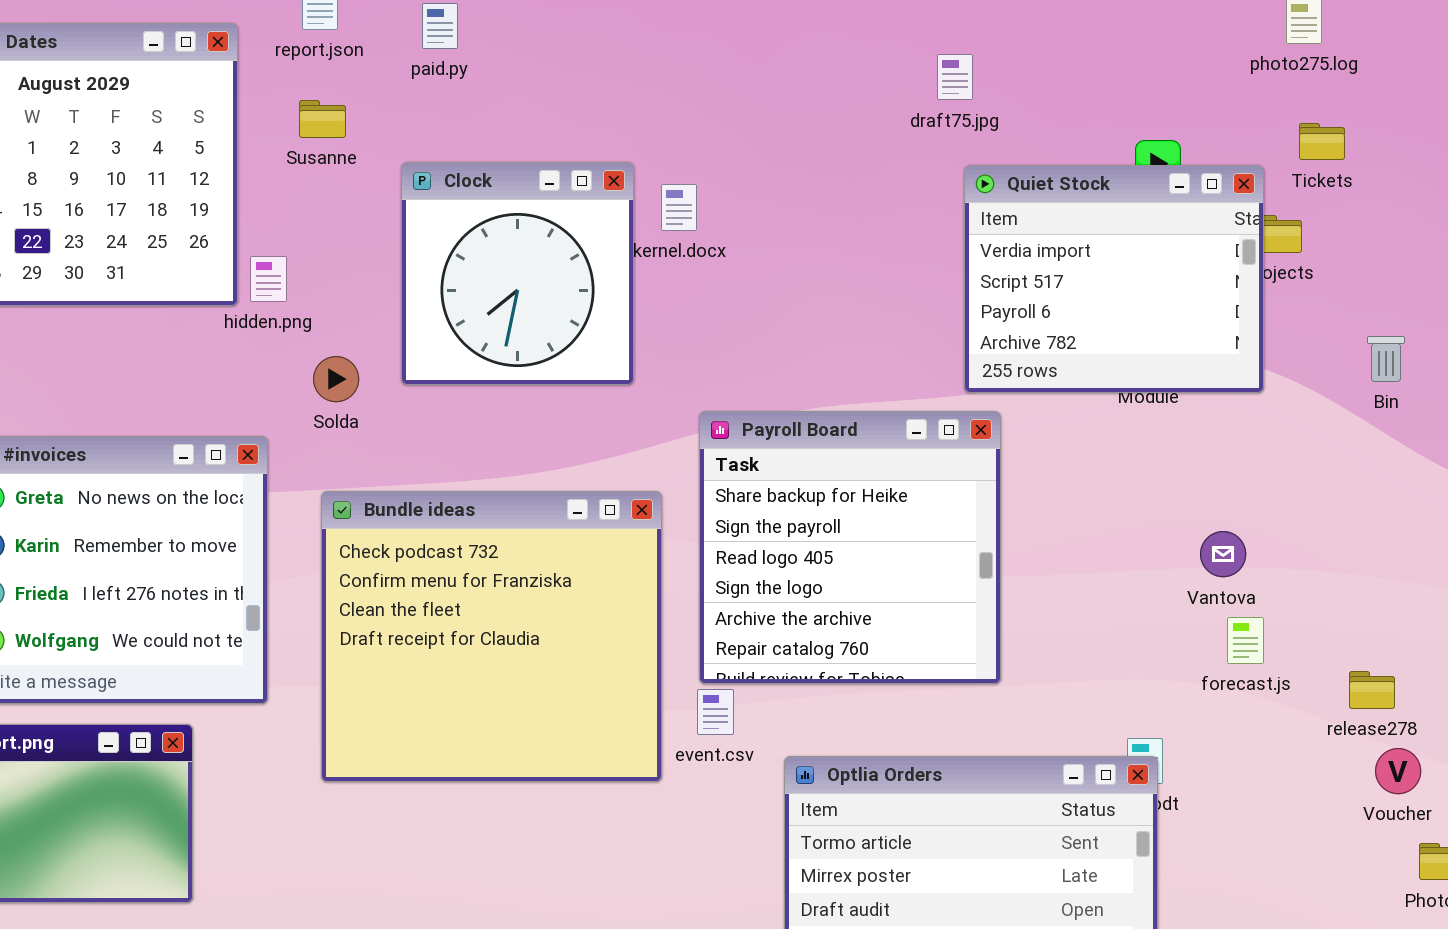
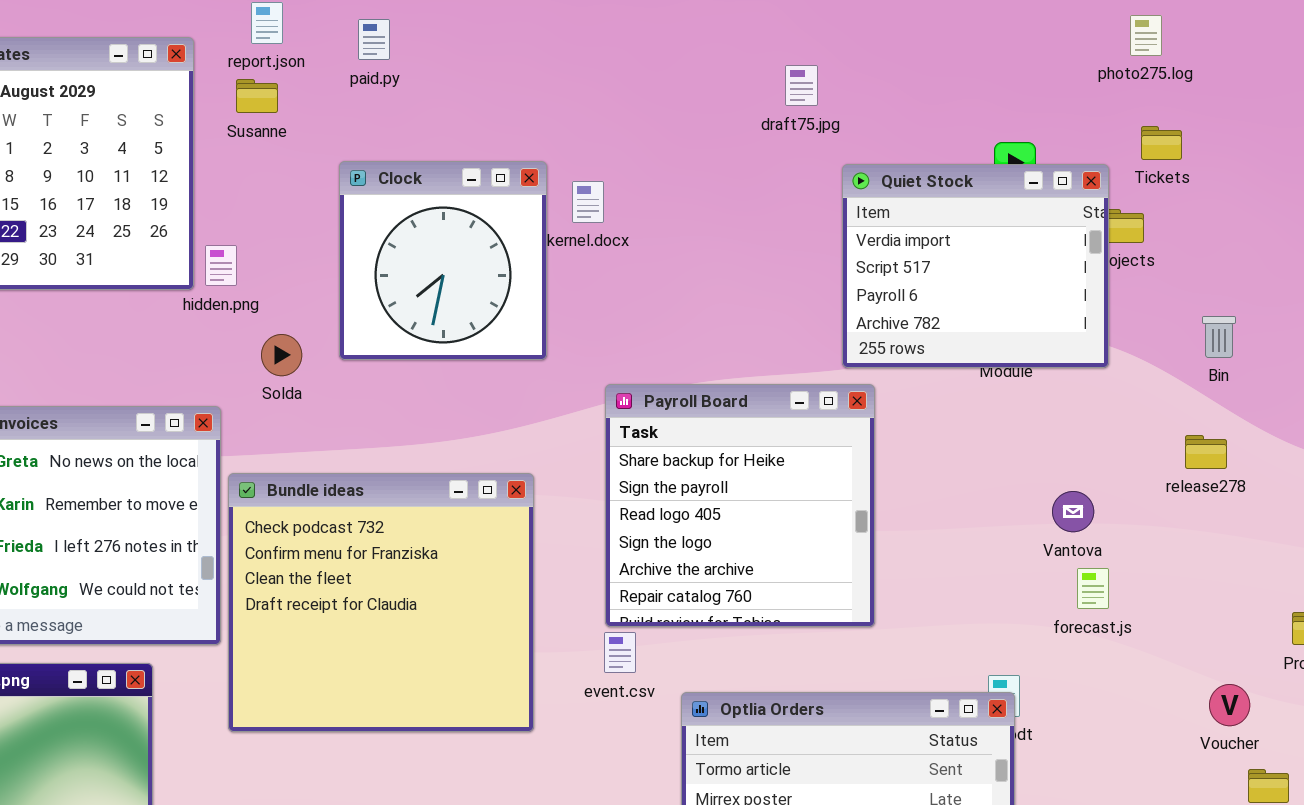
draft75.jpg: [937,54,973,100] -> [785,65,818,106], moved
Susanne: [299,100,346,138] -> [236,79,278,113], moved
Bundle ideas: [321,491,662,782] -> [228,473,534,732], moved
release278: [1349,671,1395,709] -> [1185,435,1227,469], moved

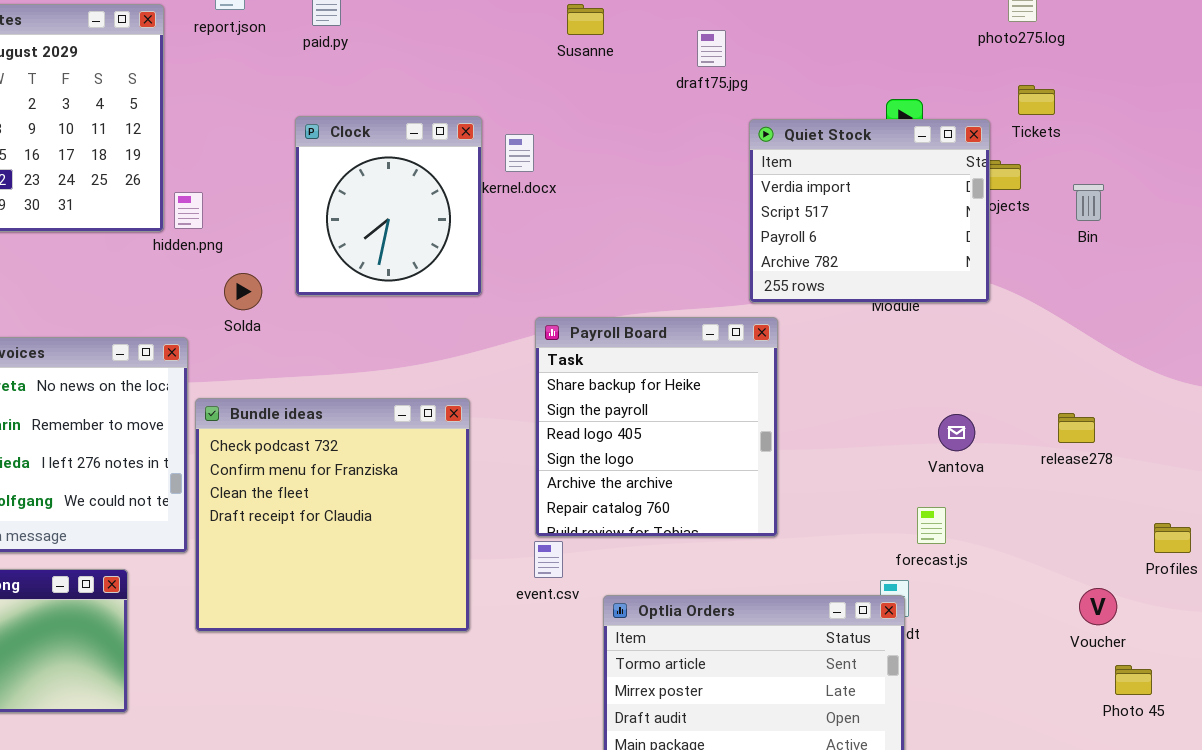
Susanne: [236,79,278,113] -> [567,4,604,35], moved
Bin: [1202,316,1236,358] -> [1073,184,1104,221], moved
release278: [1185,435,1227,469] -> [1058,413,1095,443], moved
forecast.js: [1077,568,1109,609] -> [917,507,946,544], moved

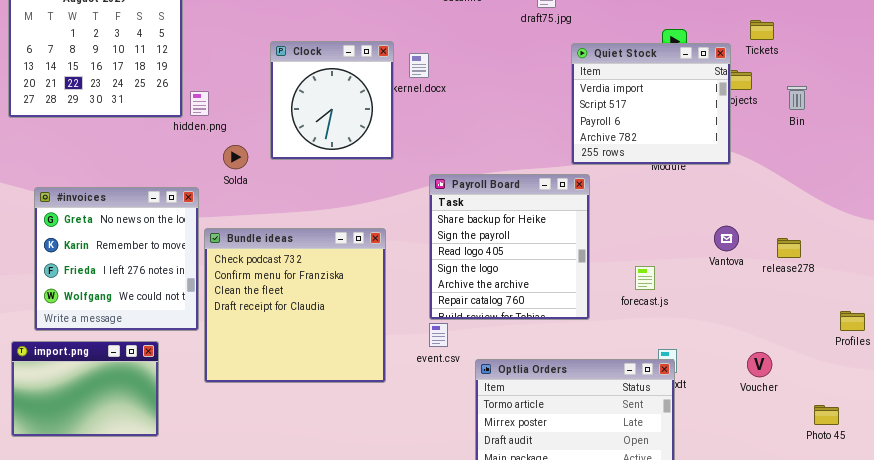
Vantova: [938,414,975,451] -> [714,226,739,251], moved
forecast.js: [917,507,946,544] -> [635,266,655,290], moved
Voucher: [1079,588,1117,625] -> [747,352,772,377], moved

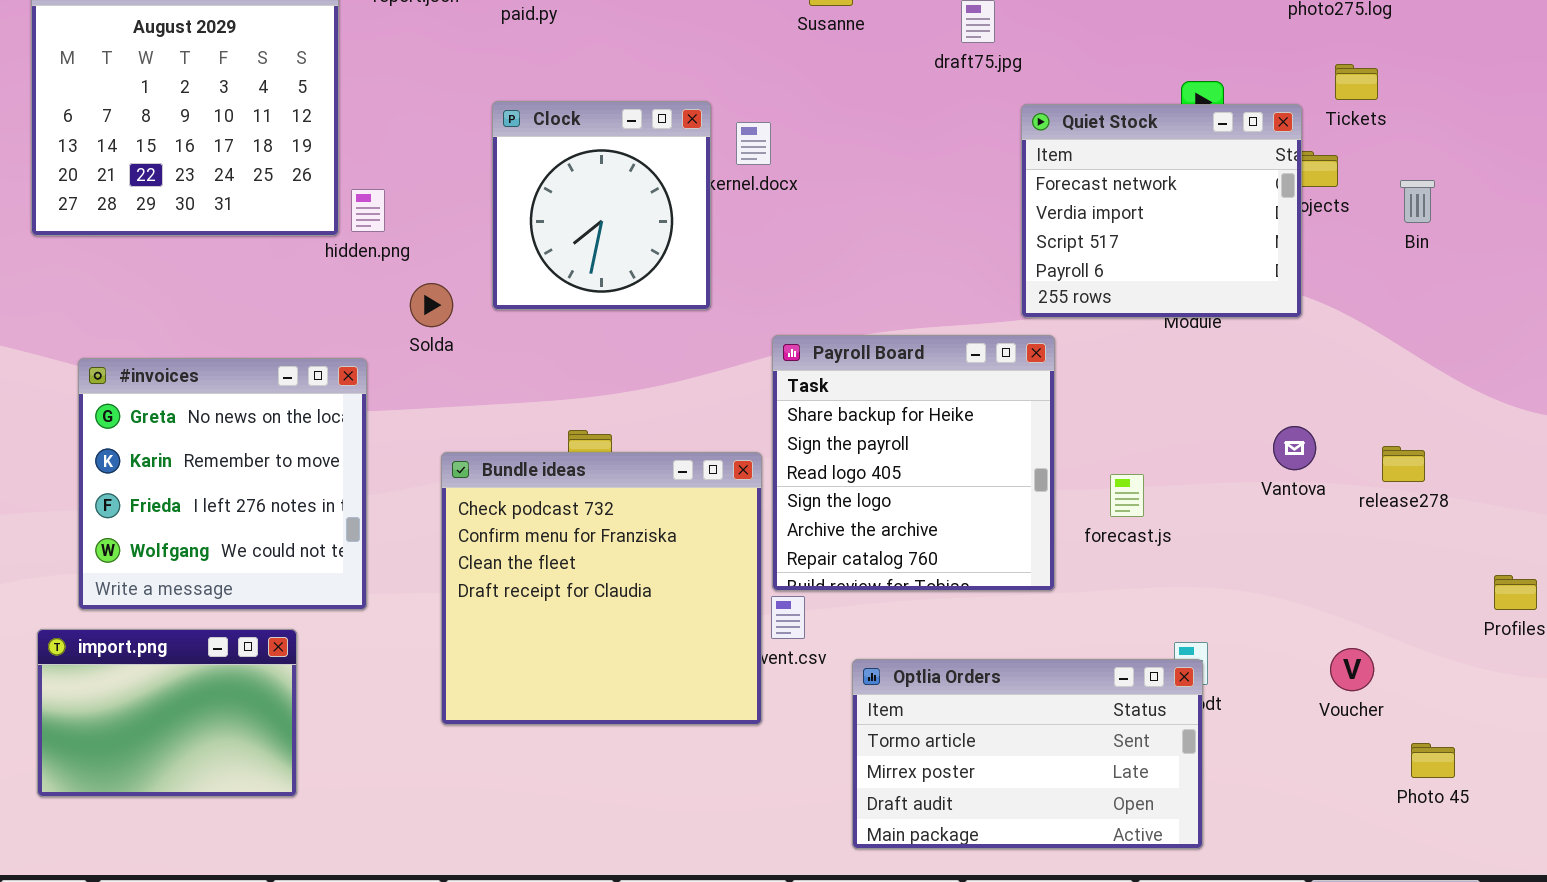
Quiet Stock: [571,43,731,165] -> [1021,104,1302,318], scrolled up 1 row
Bundle ideas: [204,228,386,383] -> [441,452,762,725], moved
forecast.js: [635,266,655,290] -> [1110,474,1144,517], moved
Photo 45: [814,405,839,425] -> [1411,743,1455,778], moved

